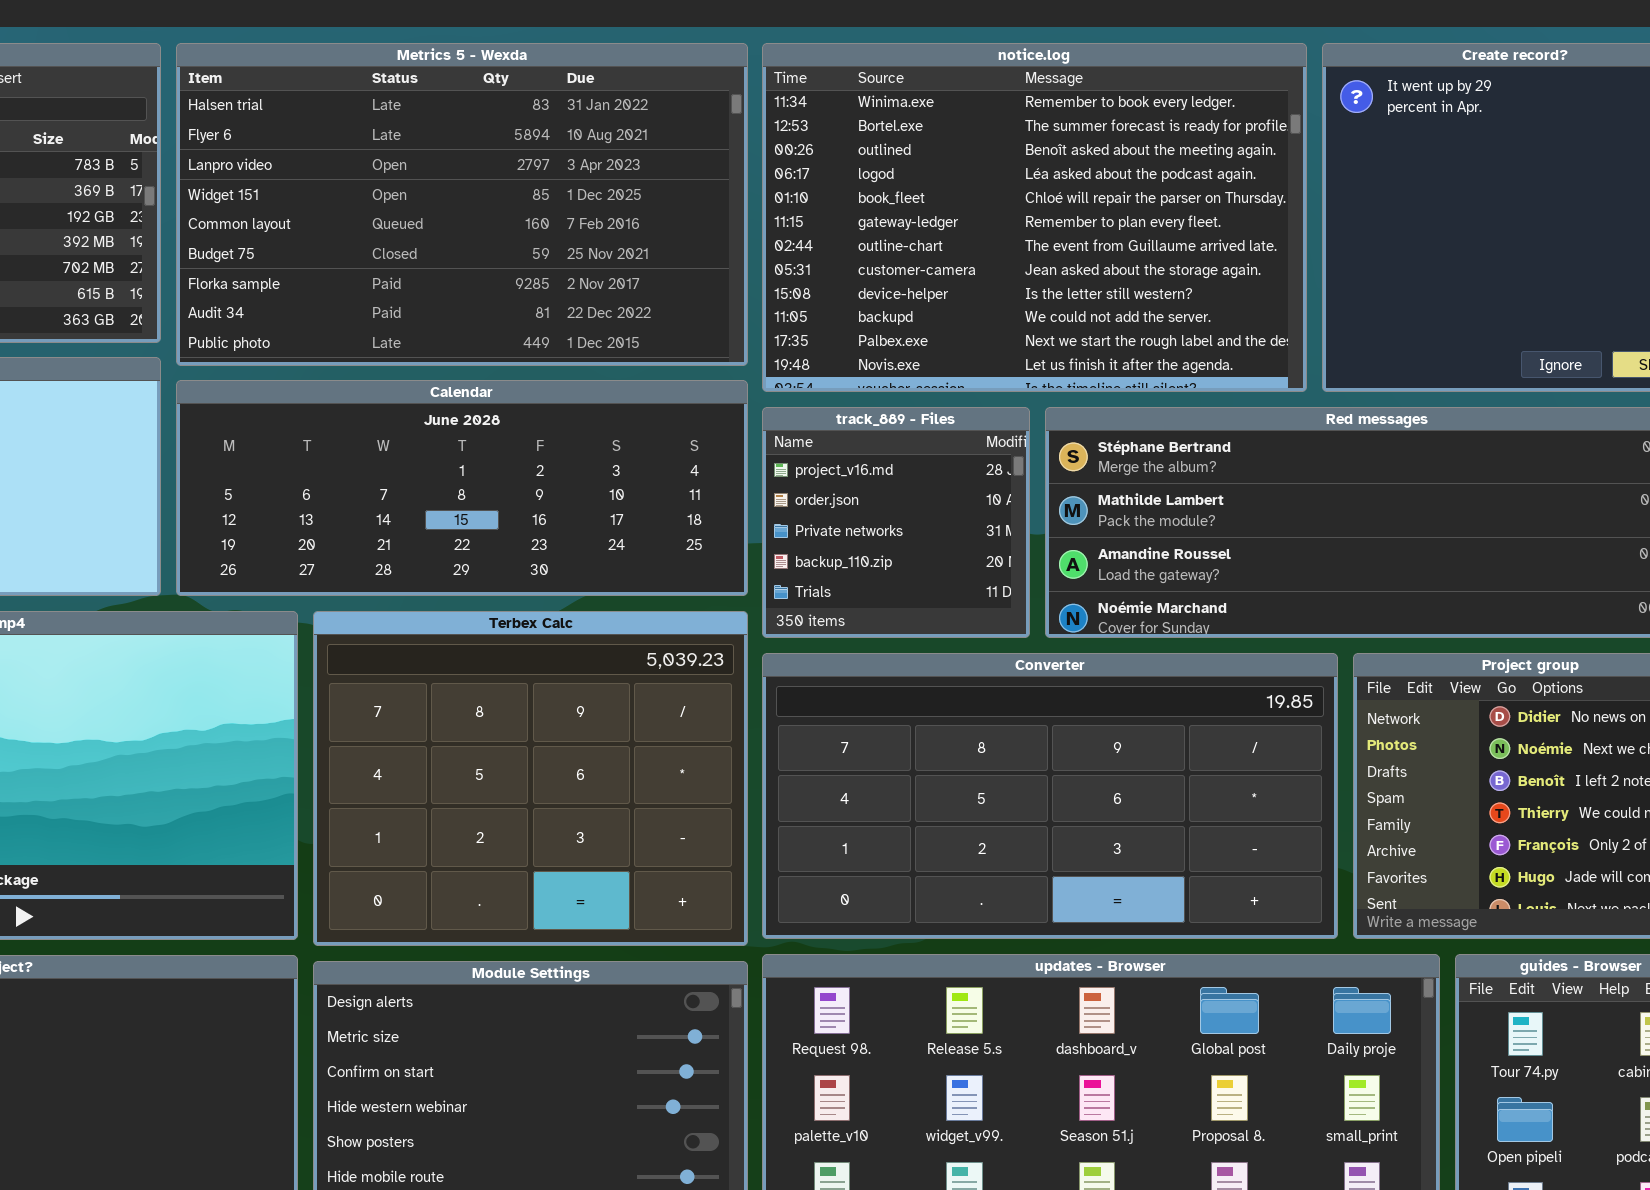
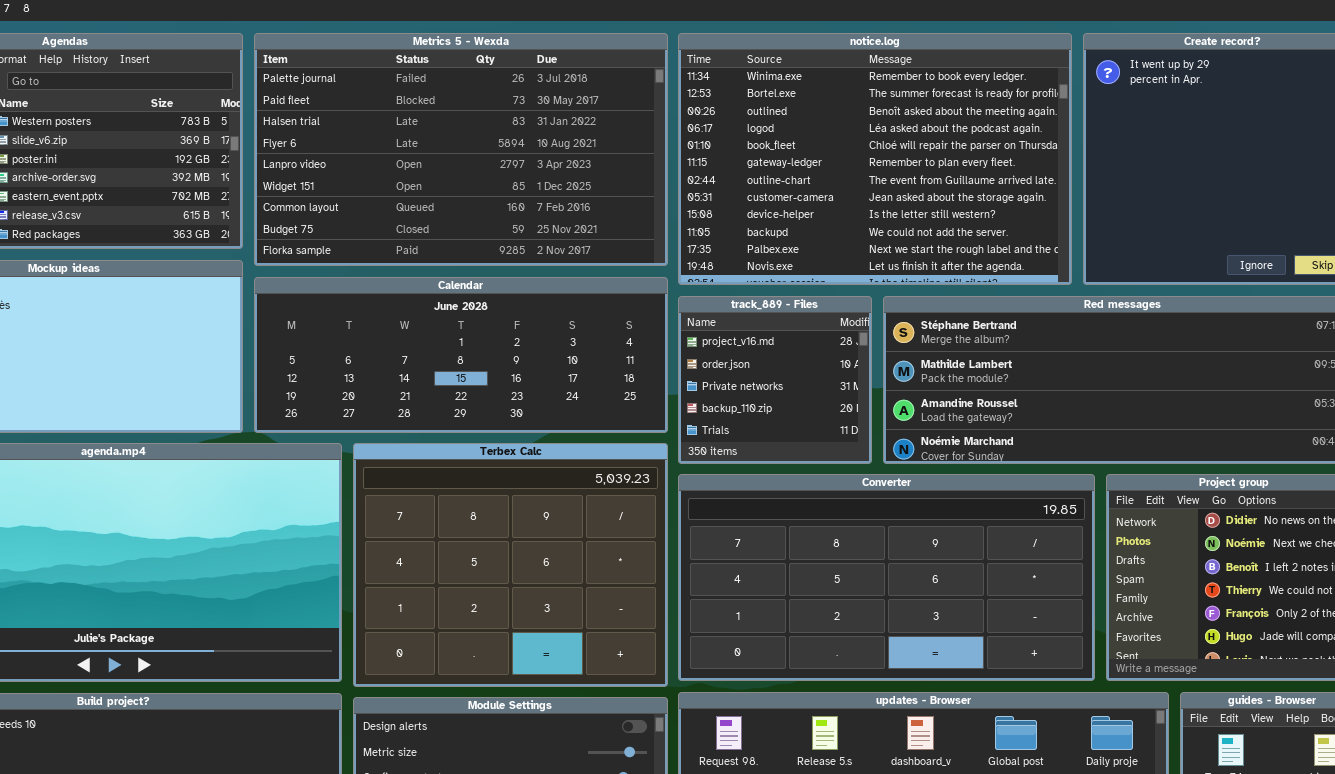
Metrics 5 - Wexda: [176,43,748,366] -> [254,33,668,266], scrolled up 2 rows

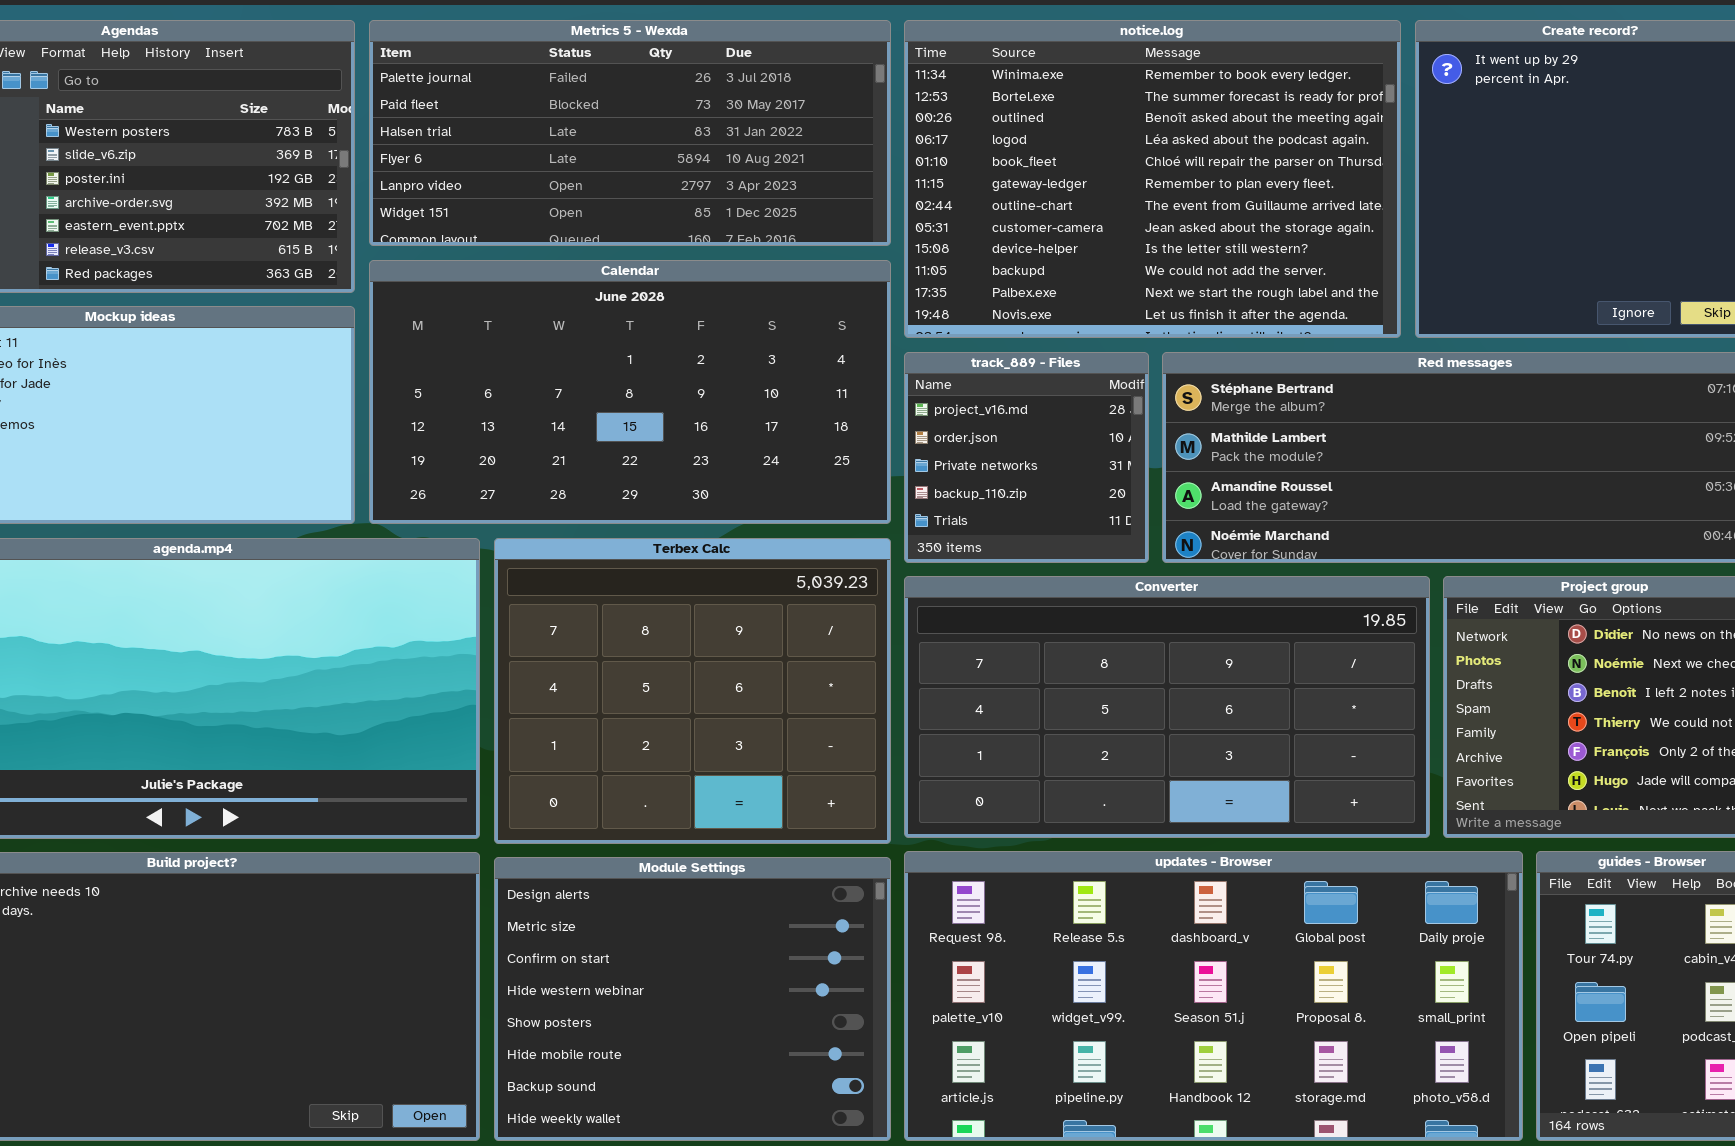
Metrics 5 - Wexda: [254,33,668,266] -> [369,20,891,246], resized
Calendar: [254,277,668,433] -> [369,260,891,524], resized

